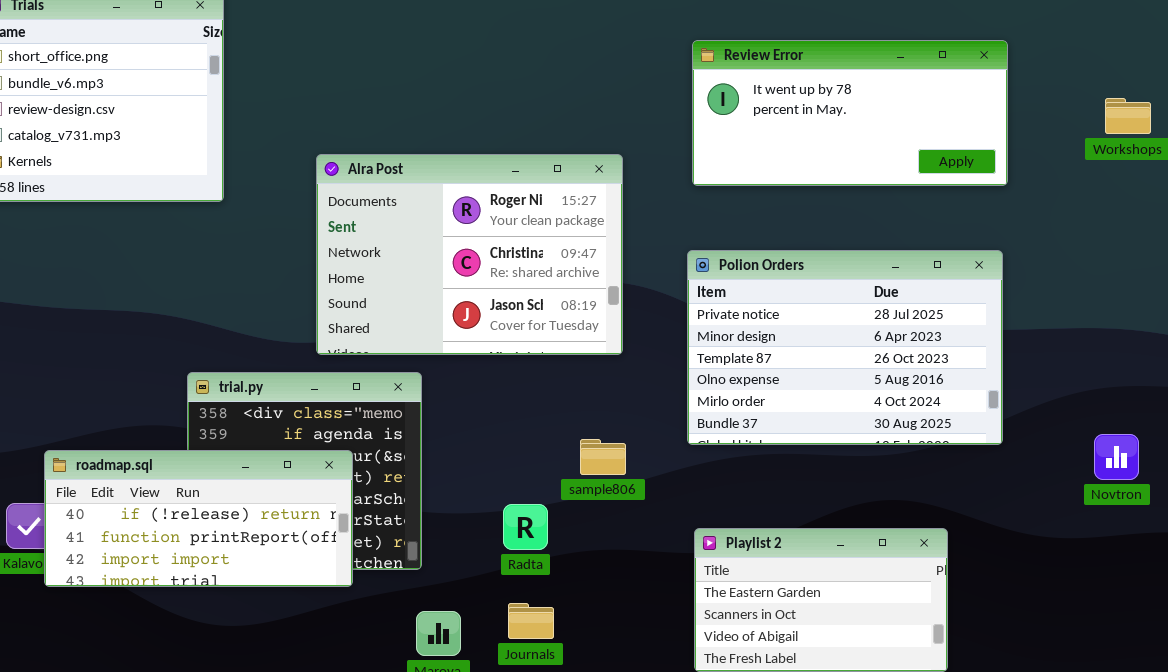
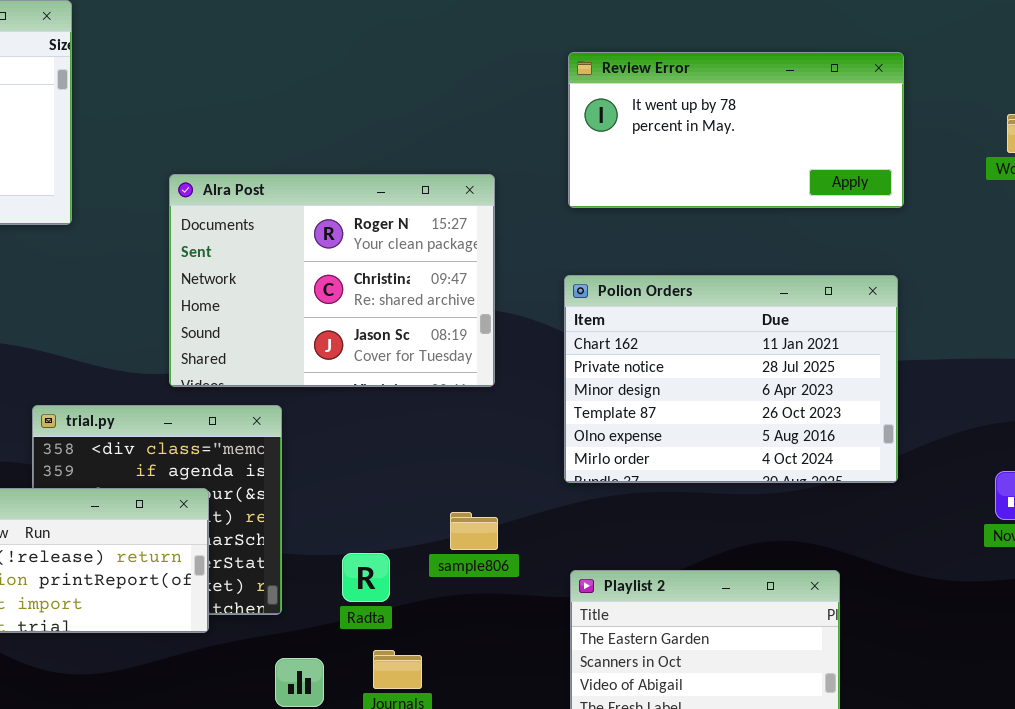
Polion Orders: [687,250,1003,445] -> [564,275,898,483], scrolled up 1 row
sample806: [580,439,626,475] -> [450,512,498,550], moved
Radta: [503,504,548,550] -> [342,553,390,602], moved

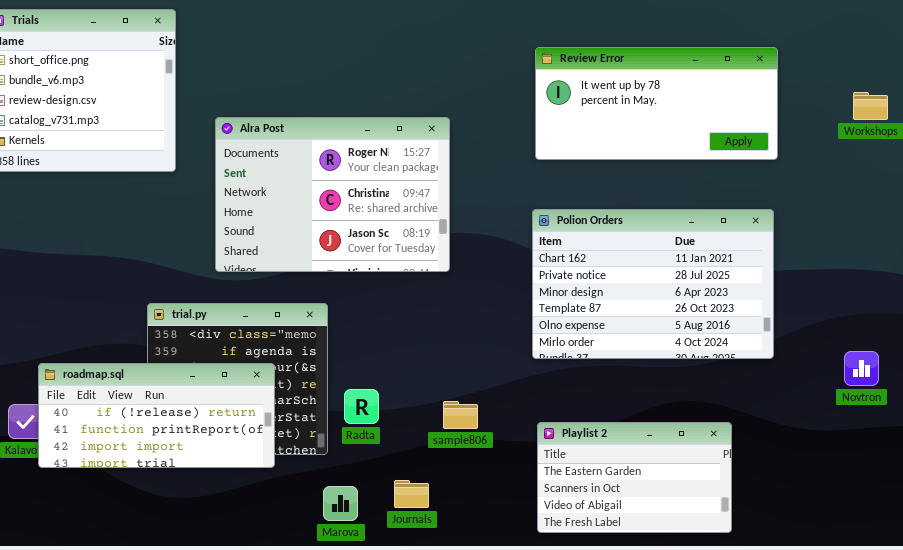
Alra Post: [169,174,495,387] -> [215,117,450,272], moved
sample806: [450,512,498,550] -> [443,401,478,429], moved
Radta: [342,553,390,602] -> [344,389,379,424], moved

